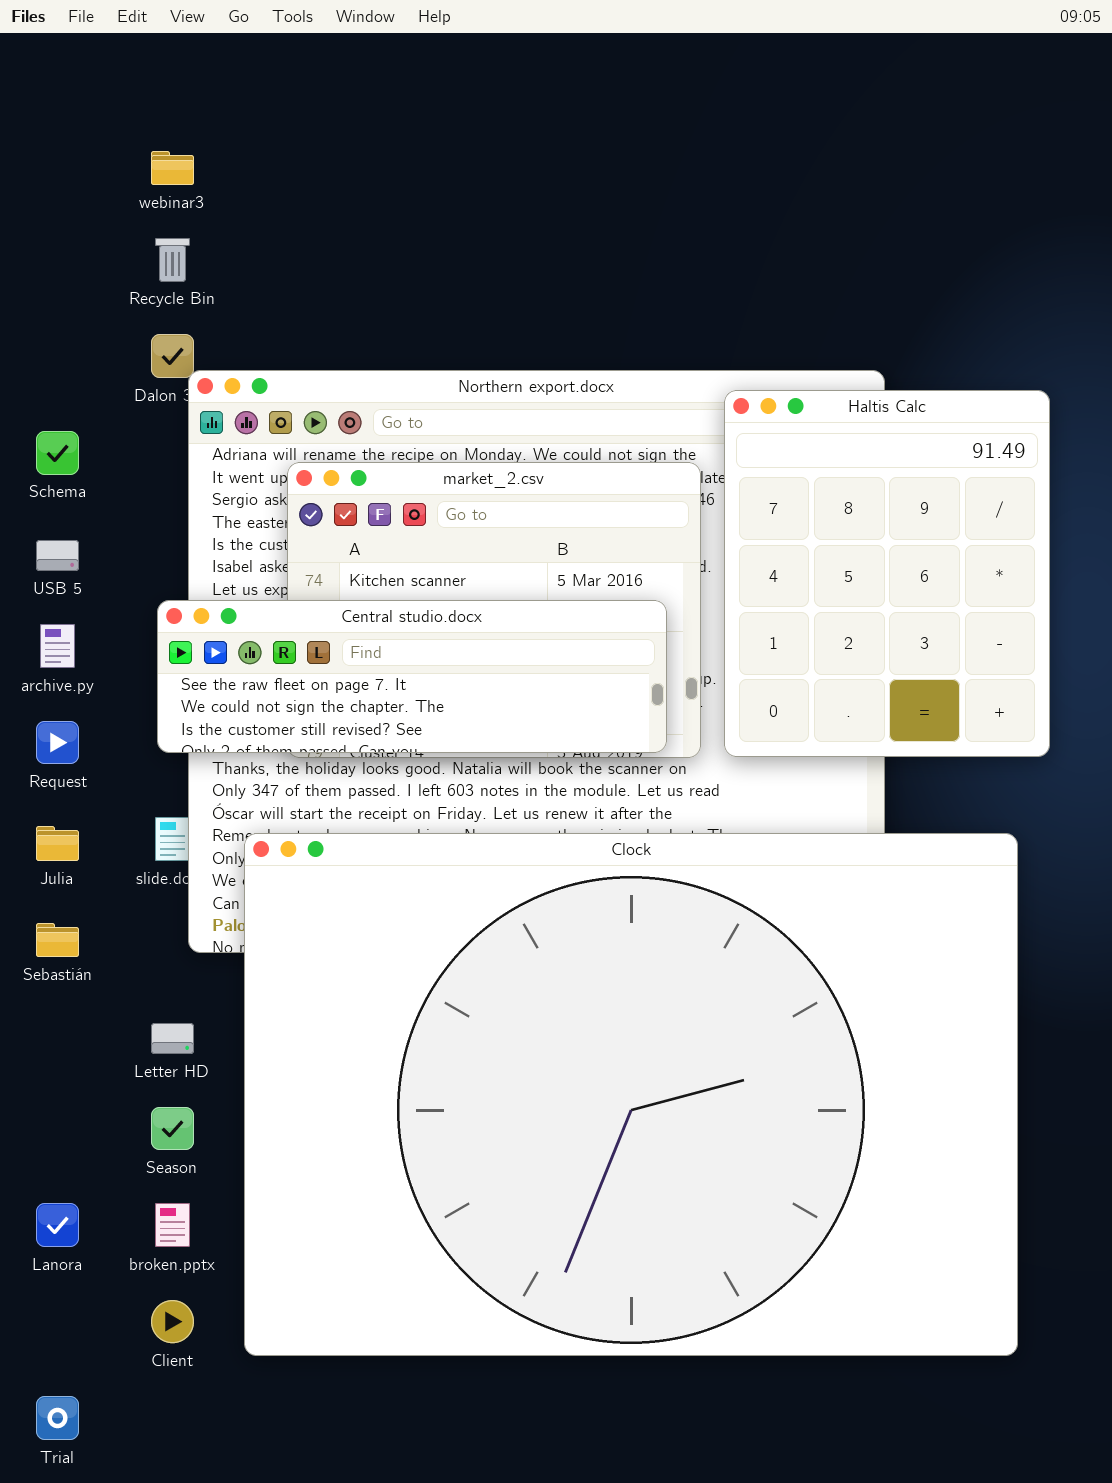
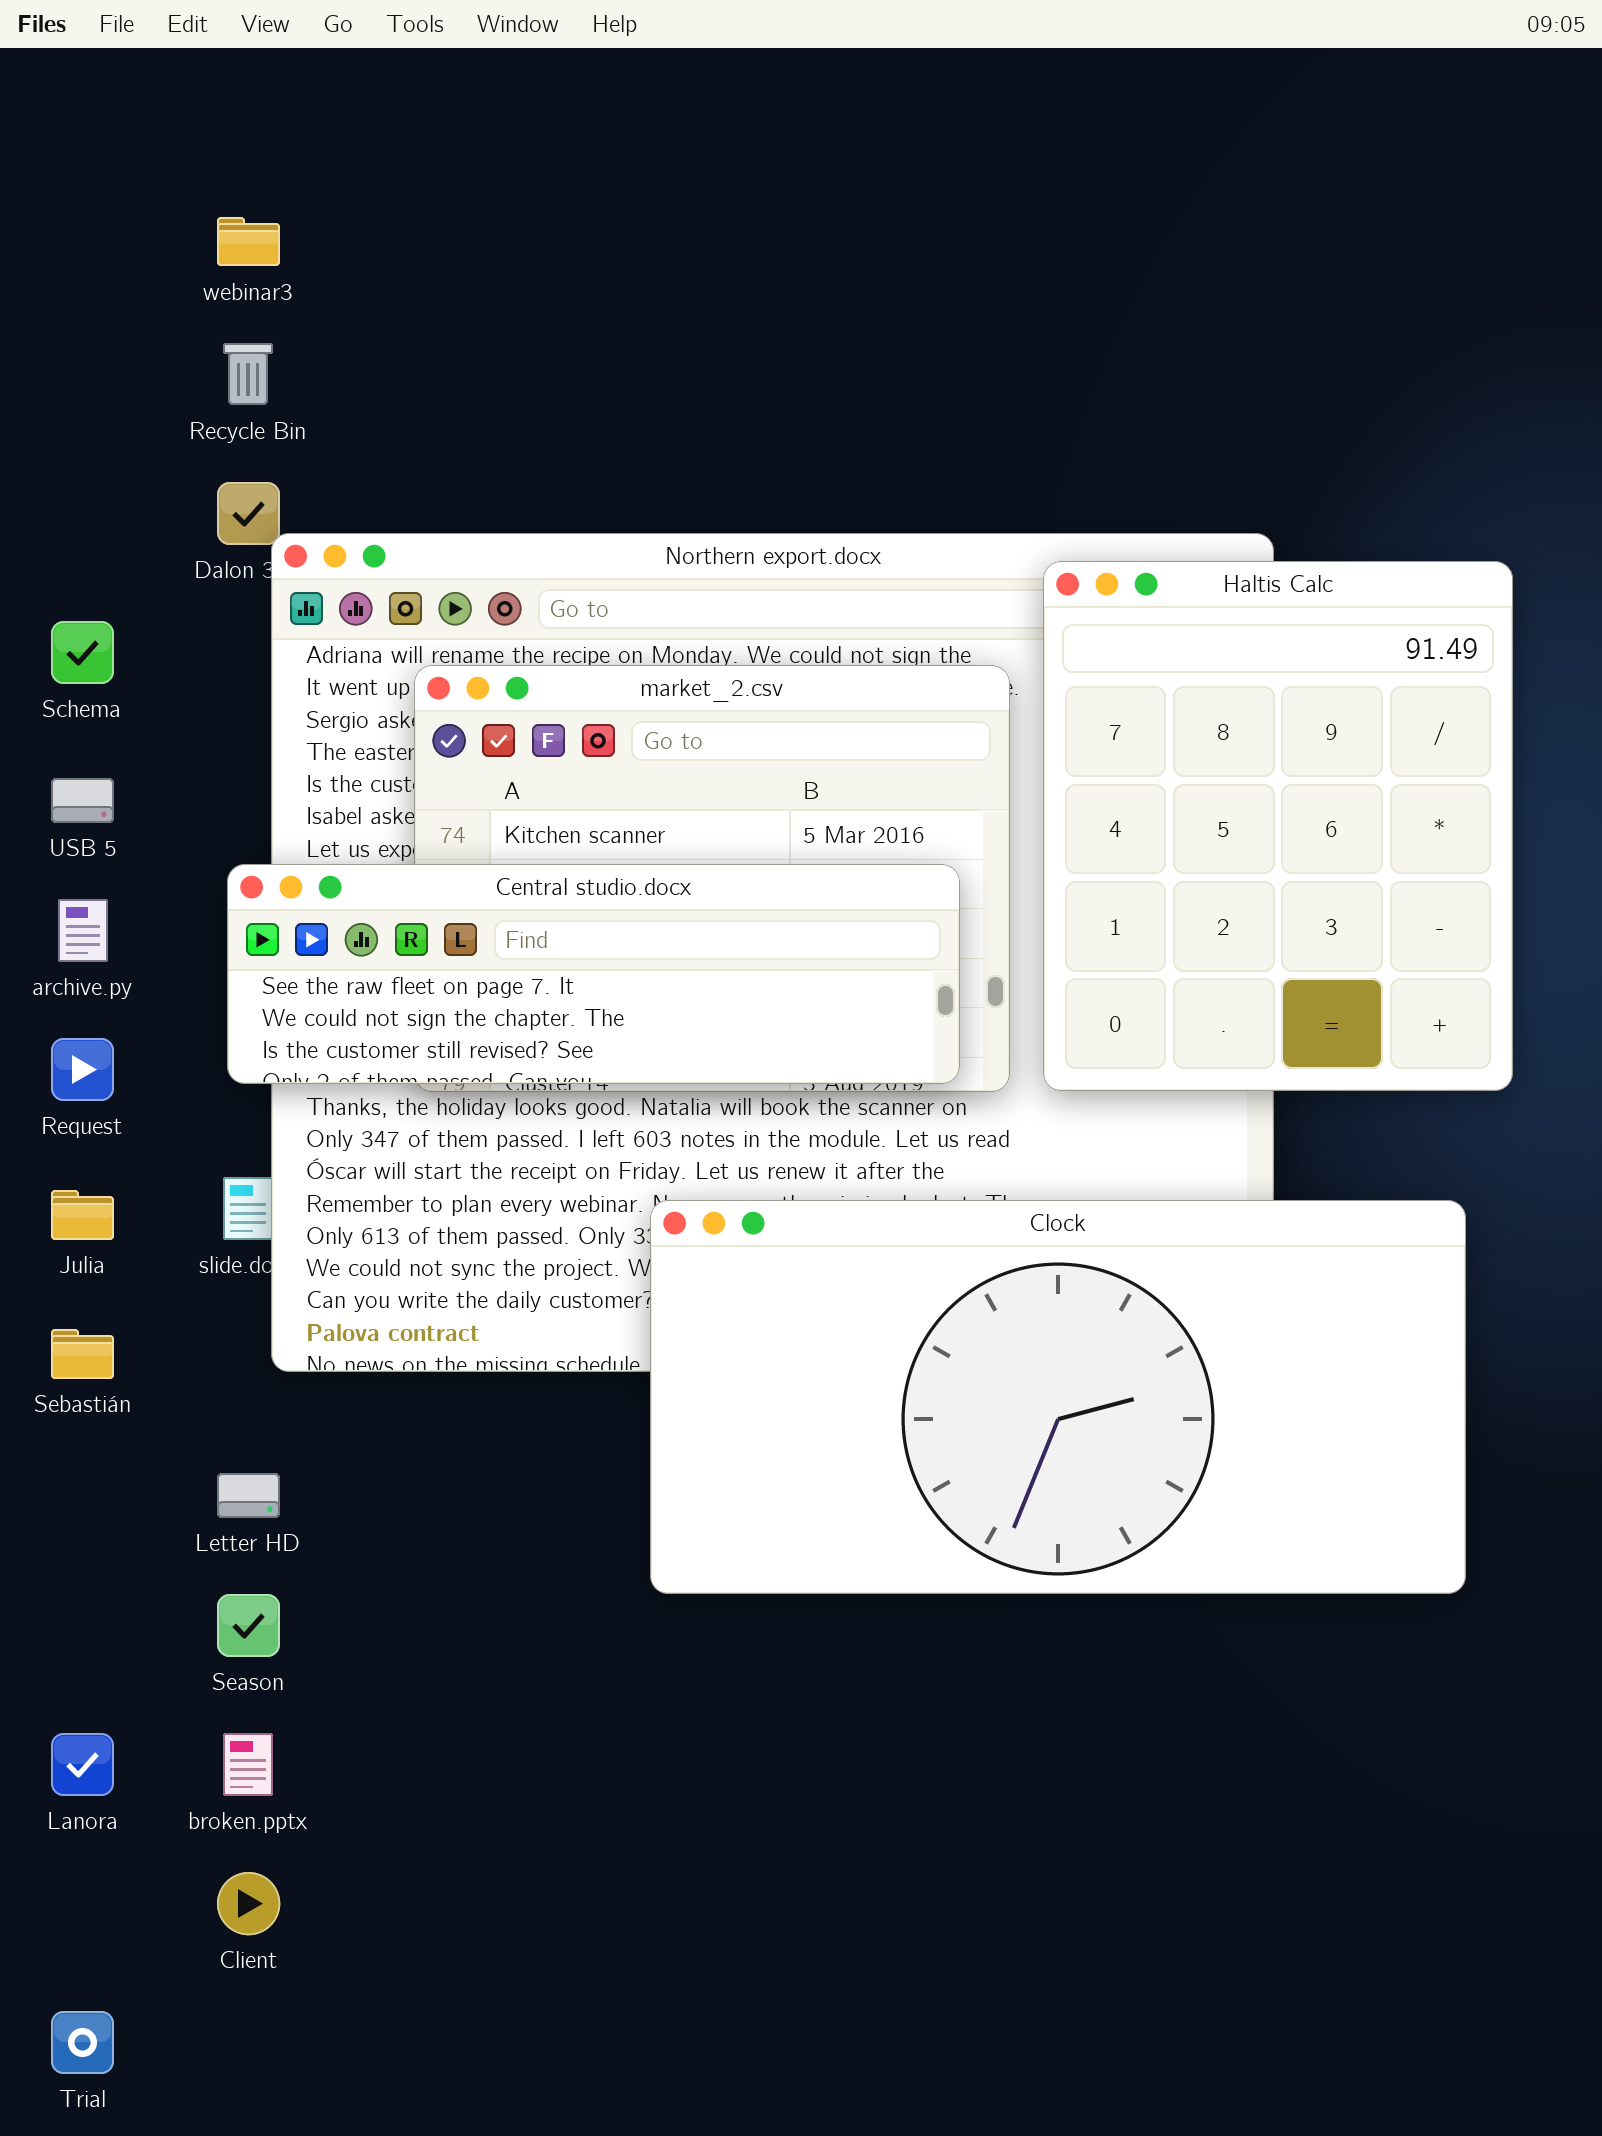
Clock: [244,833,1018,1356] -> [650,1200,1466,1594], resized

